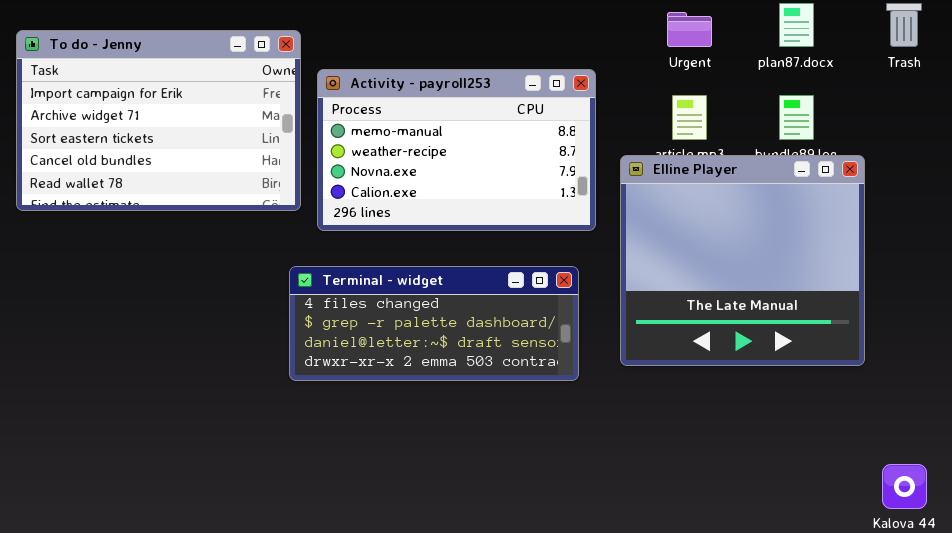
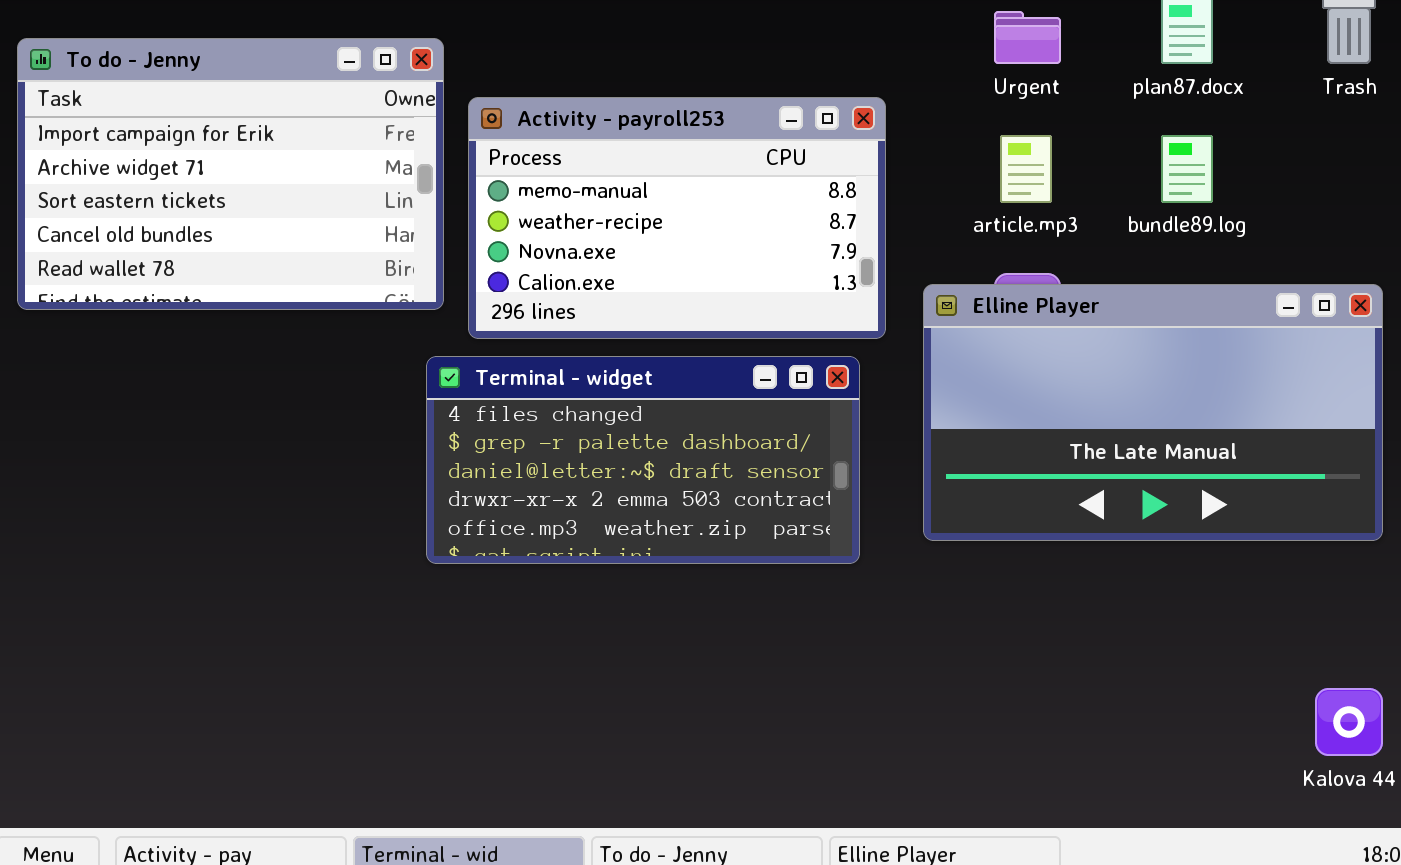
Elline Player: [620,155,865,366] -> [923,284,1383,541], resized
Terminal - widget: [289,266,579,381] -> [426,356,860,564], resized

